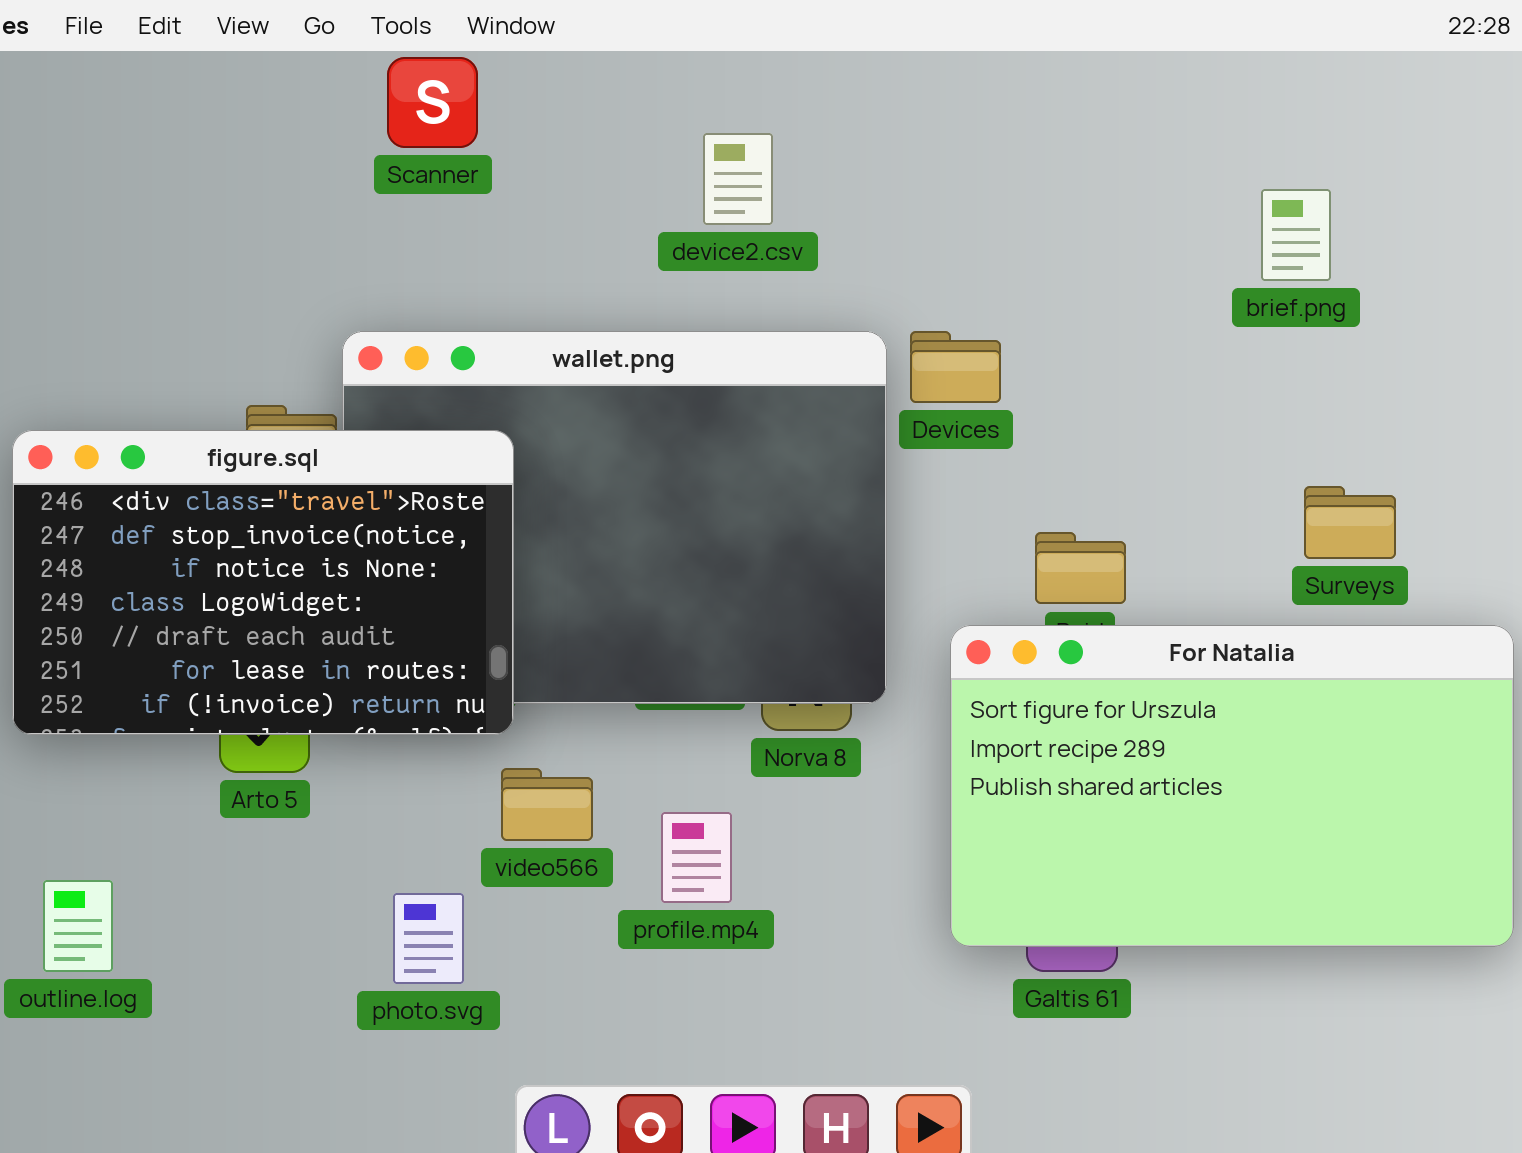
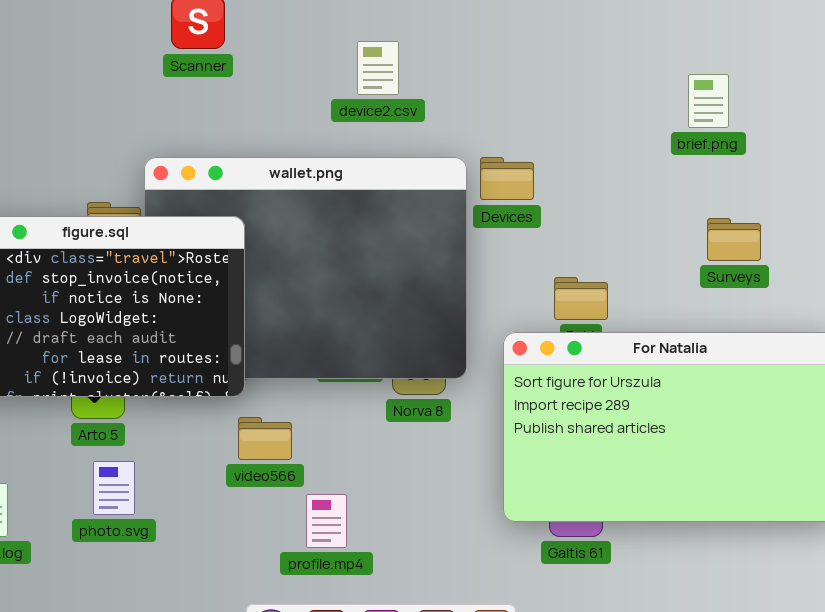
Surveys: [1304,486,1396,559] -> [707,218,761,261], moved
profile.mp4: [661,812,732,903] -> [306,494,347,548], moved
photo.svg: [393,893,464,984] -> [93,461,135,515], moved

